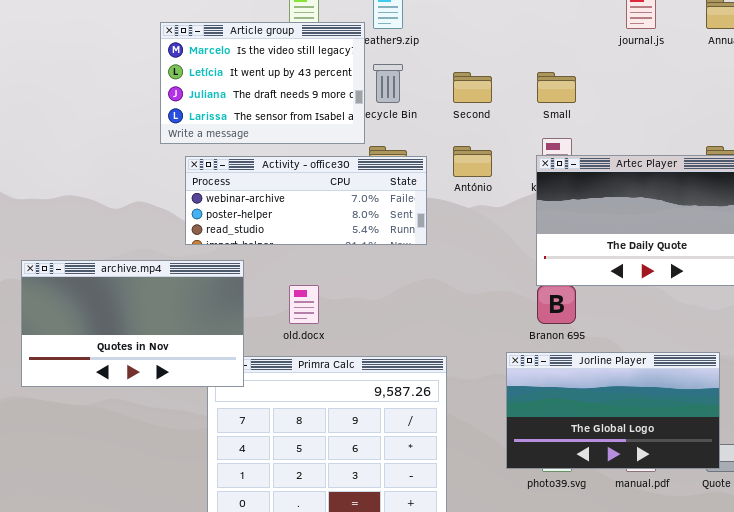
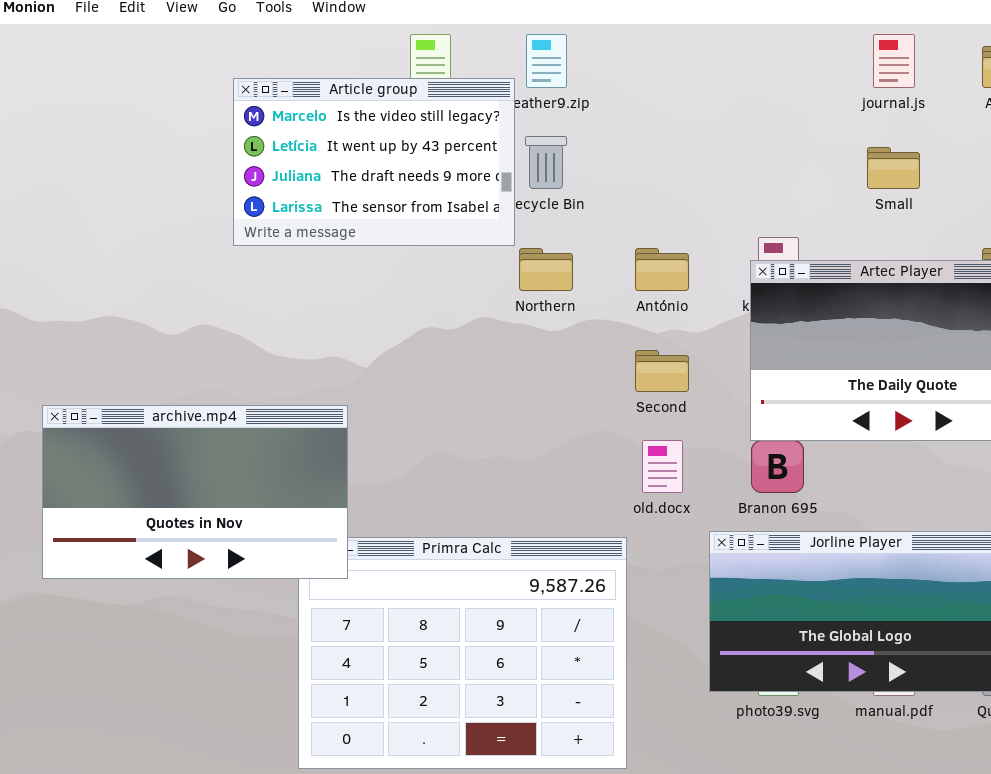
Second: [453,72,492,103] -> [635,350,689,392], moved
Small: [537,72,576,103] -> [867,147,920,189], moved
Activity - office30: [185,156,427,245] -> none, closed
old.docx: [289,285,319,324] -> [642,440,683,493], moved

